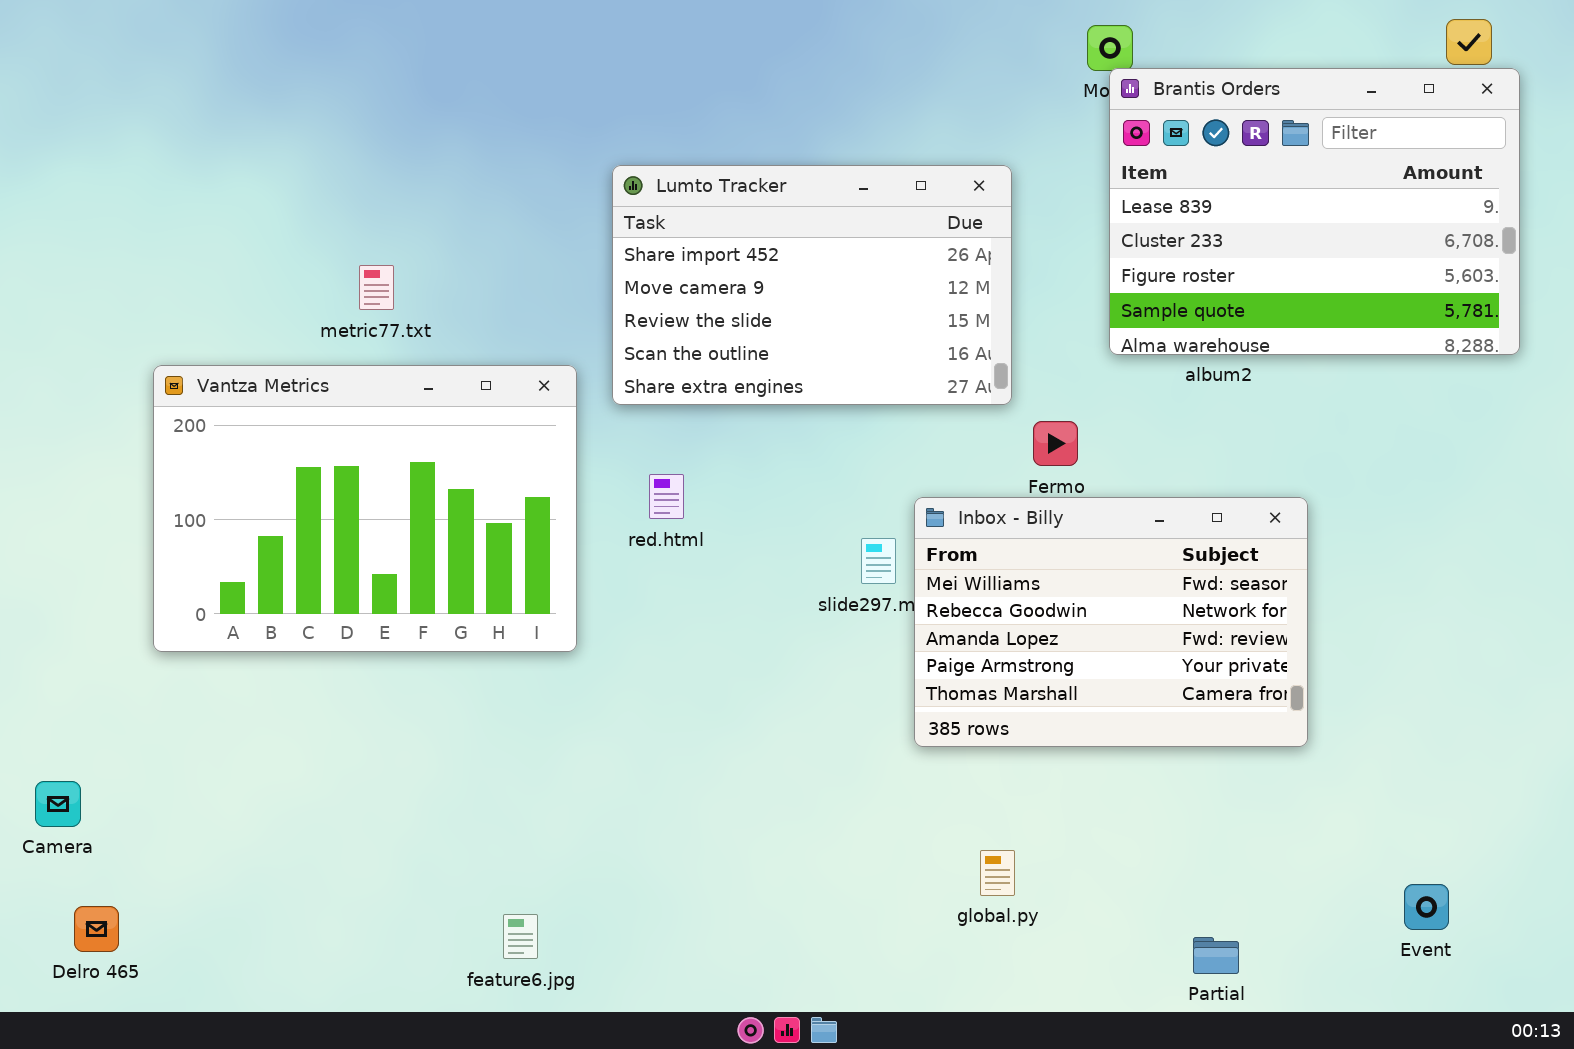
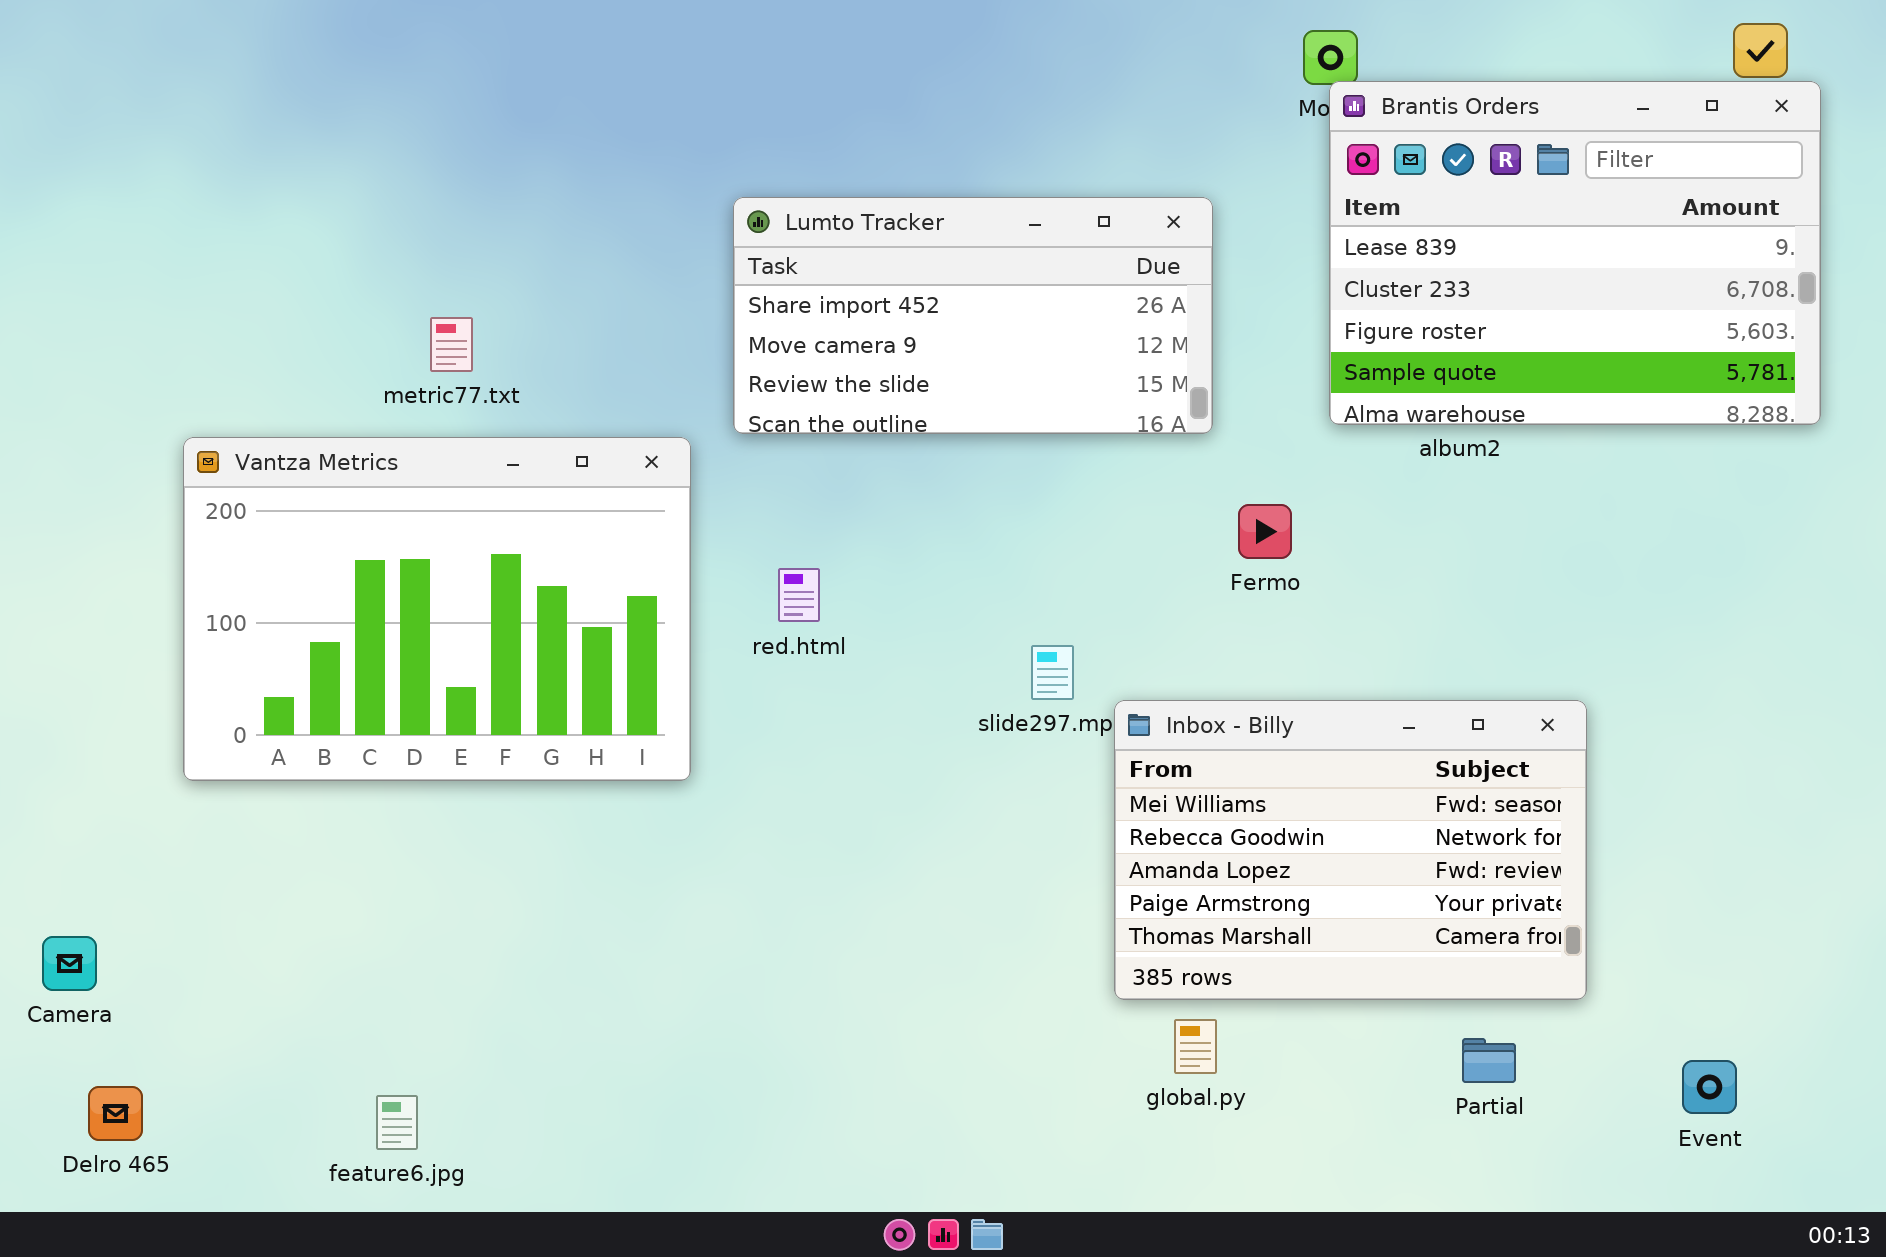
Lumto Tracker: [612,165,1012,405] -> [733,197,1213,434], resized
Inbox - Billy: [914,497,1308,747] -> [1114,700,1587,1000], moved
feature6.jpg: [503,914,538,959] -> [376,1095,418,1150], moved
Partial: [1193,937,1239,974] -> [1462,1038,1516,1083], moved

